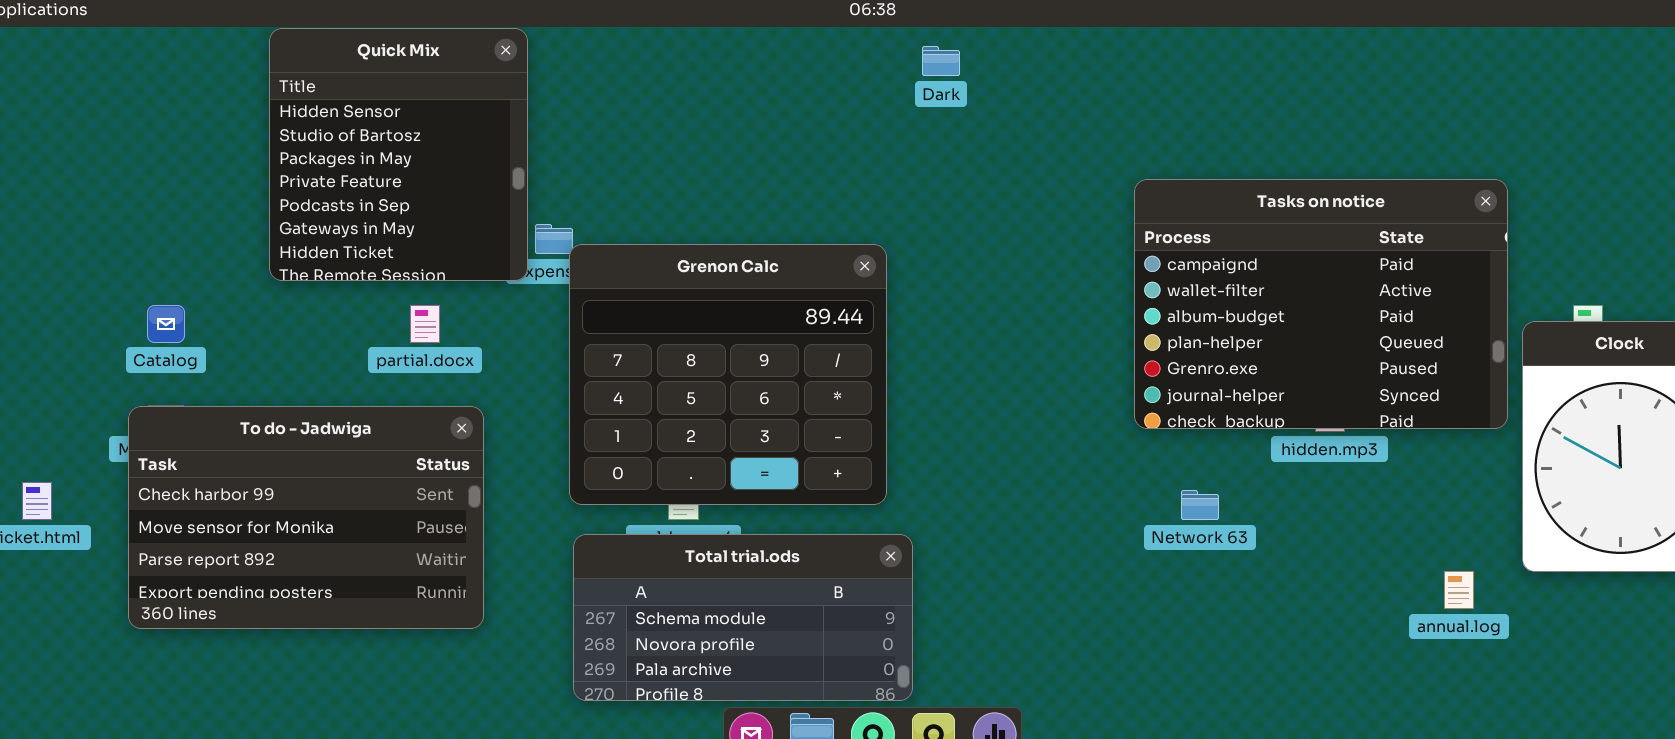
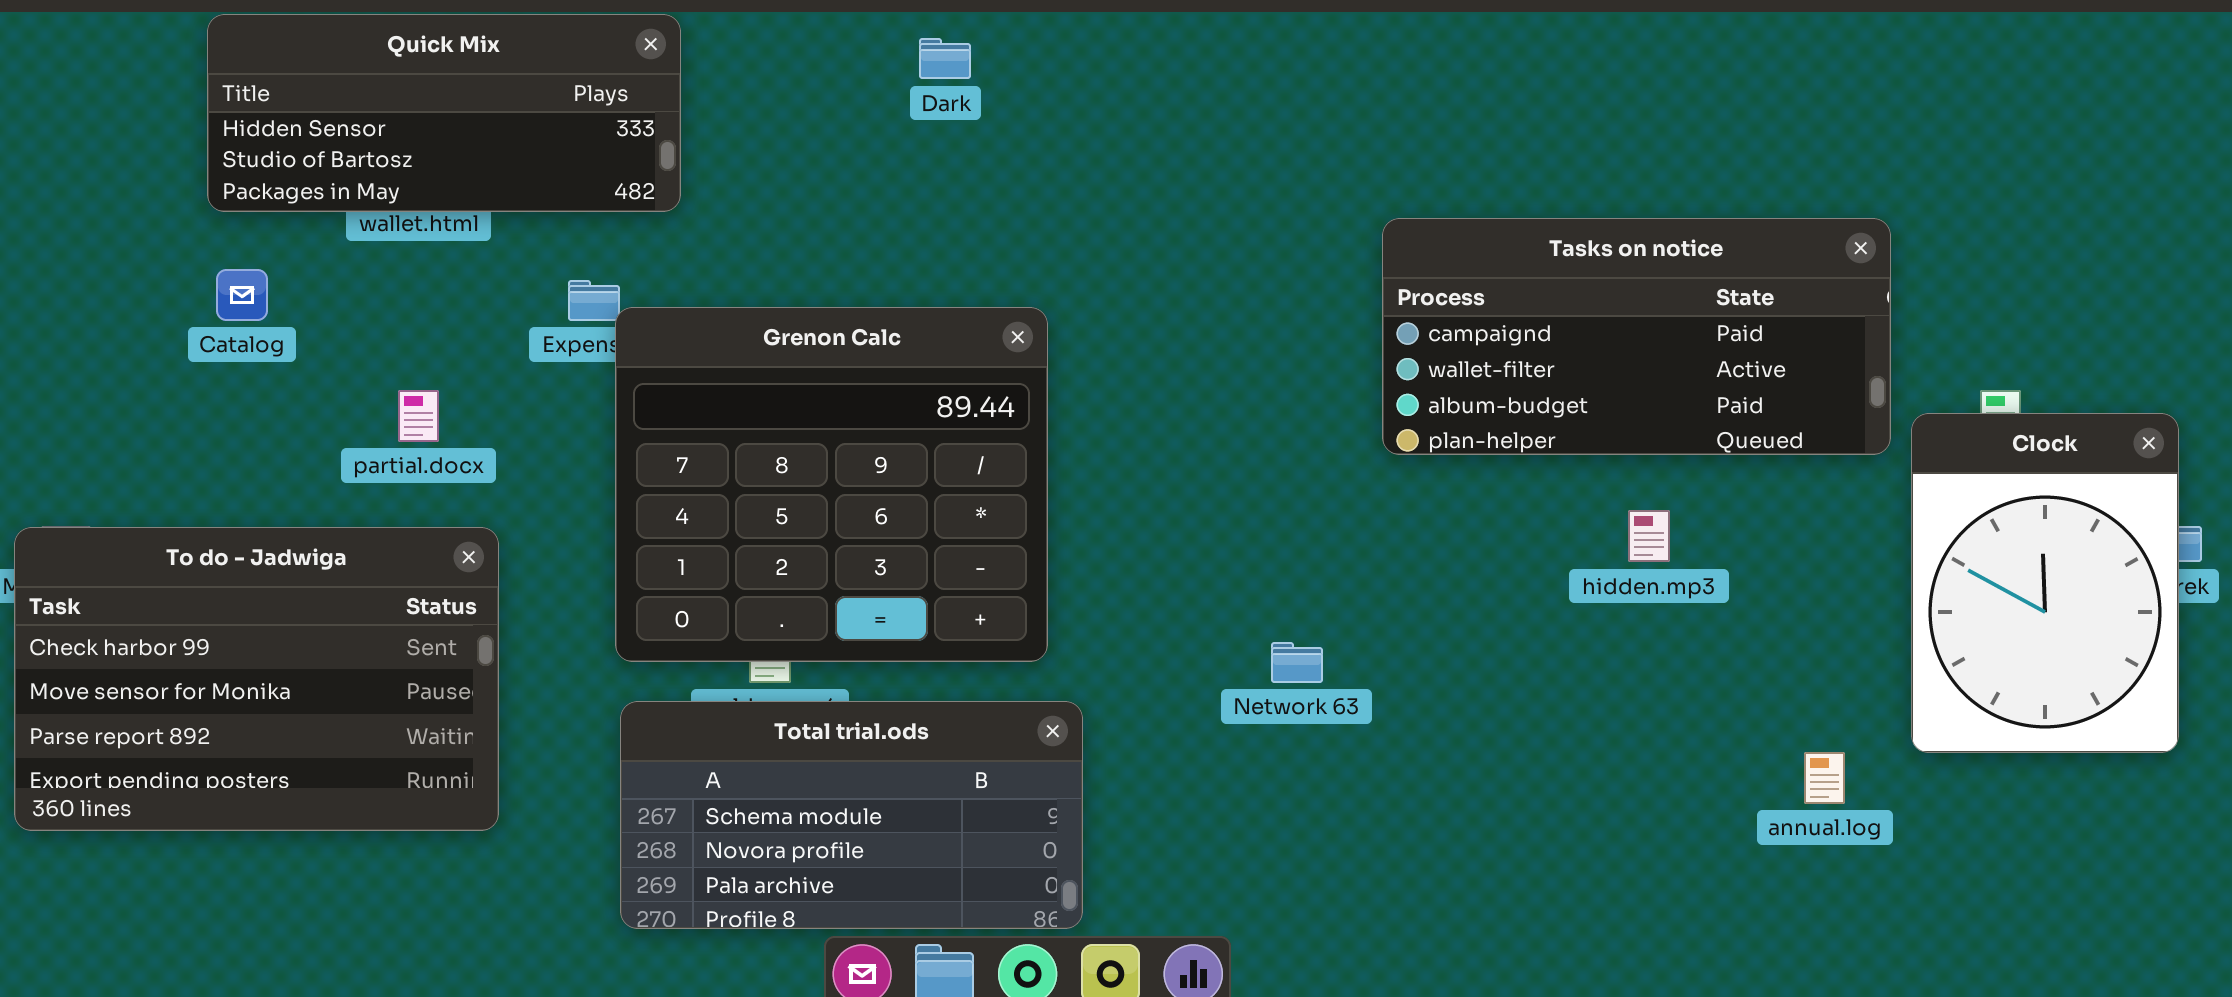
Quick Mix: [269,28,528,281] -> [207,14,681,212], resized
Dark: [922,46,960,76] -> [919,38,971,79], moved
Tasks on notice: [1134,179,1508,429] -> [1382,218,1891,455], resized
Catalog: [147,305,185,343] -> [216,269,268,321], moved
Network 63: [1181,490,1219,520] -> [1271,642,1323,683], moved

